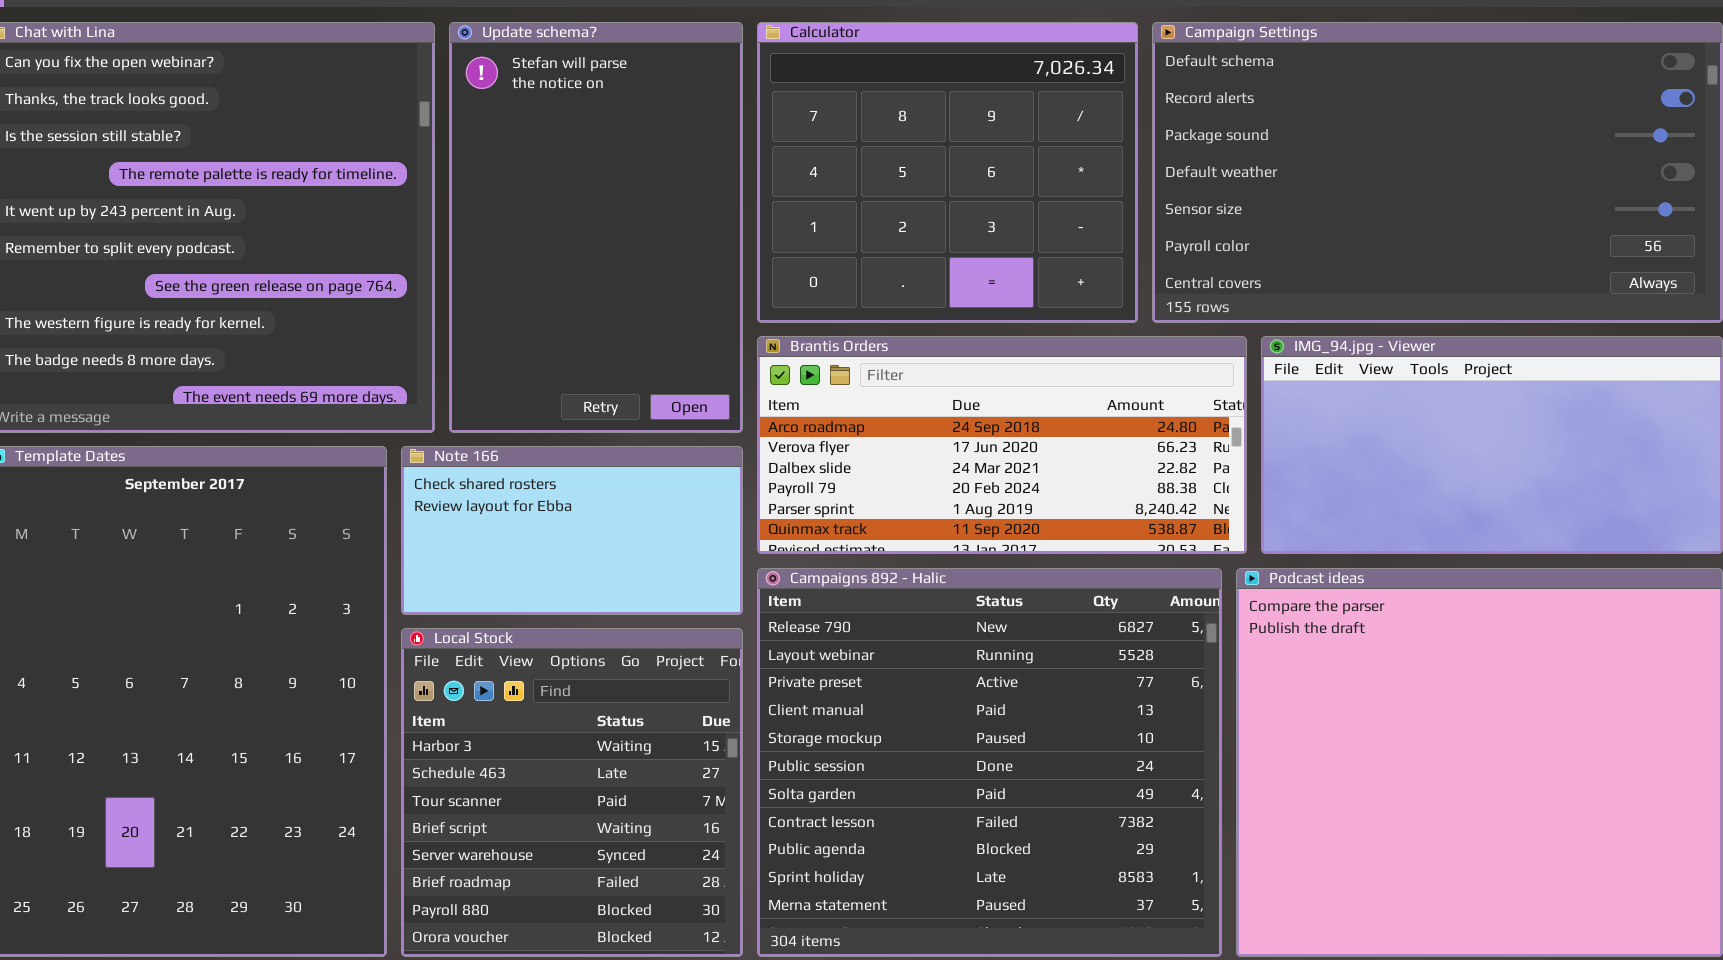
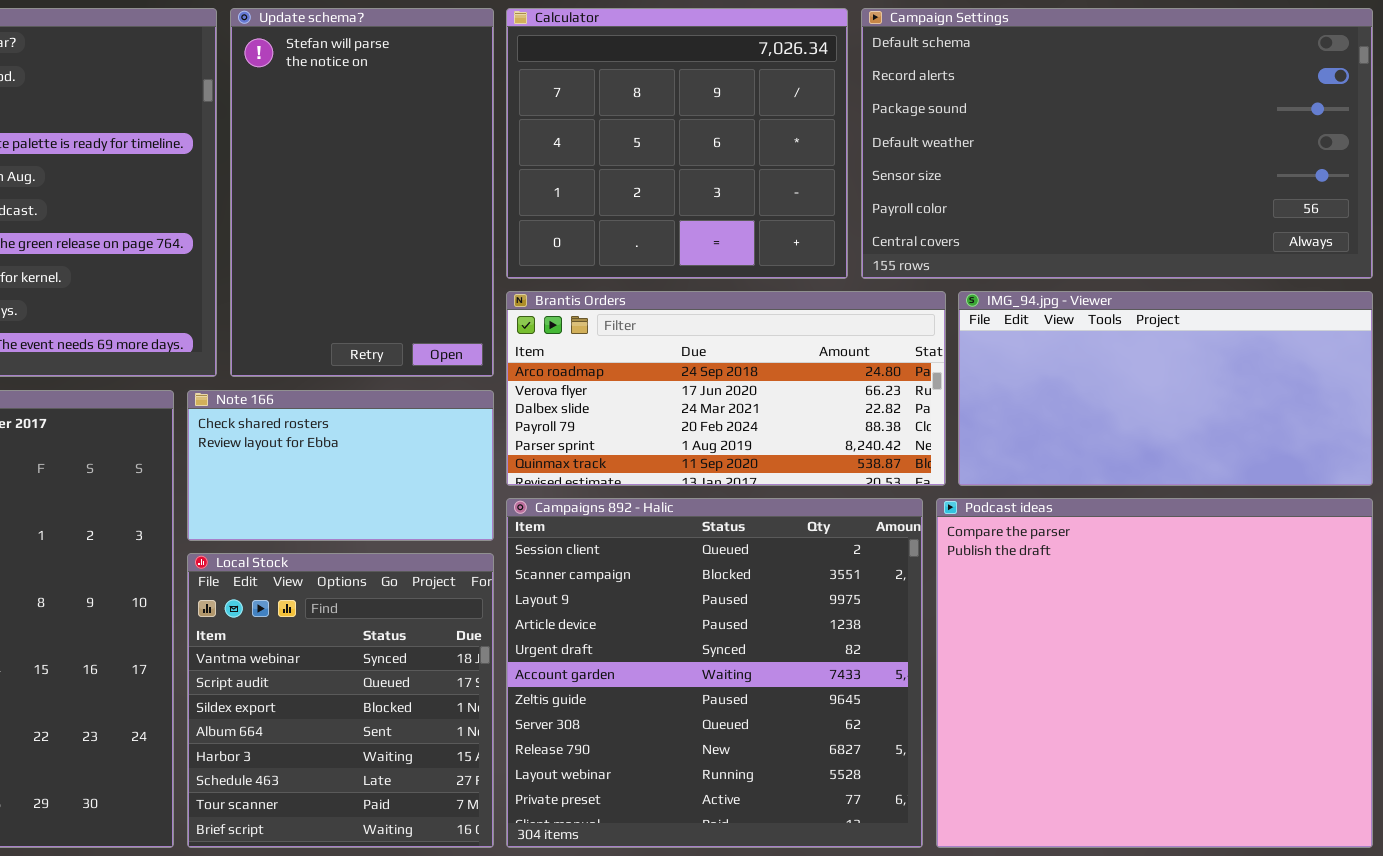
Campaigns 892 - Halic: [757,568,1222,957] -> [506,498,923,848], scrolled up 8 rows
Local Stock: [401,628,743,957] -> [187,553,494,848], scrolled up 4 rows

